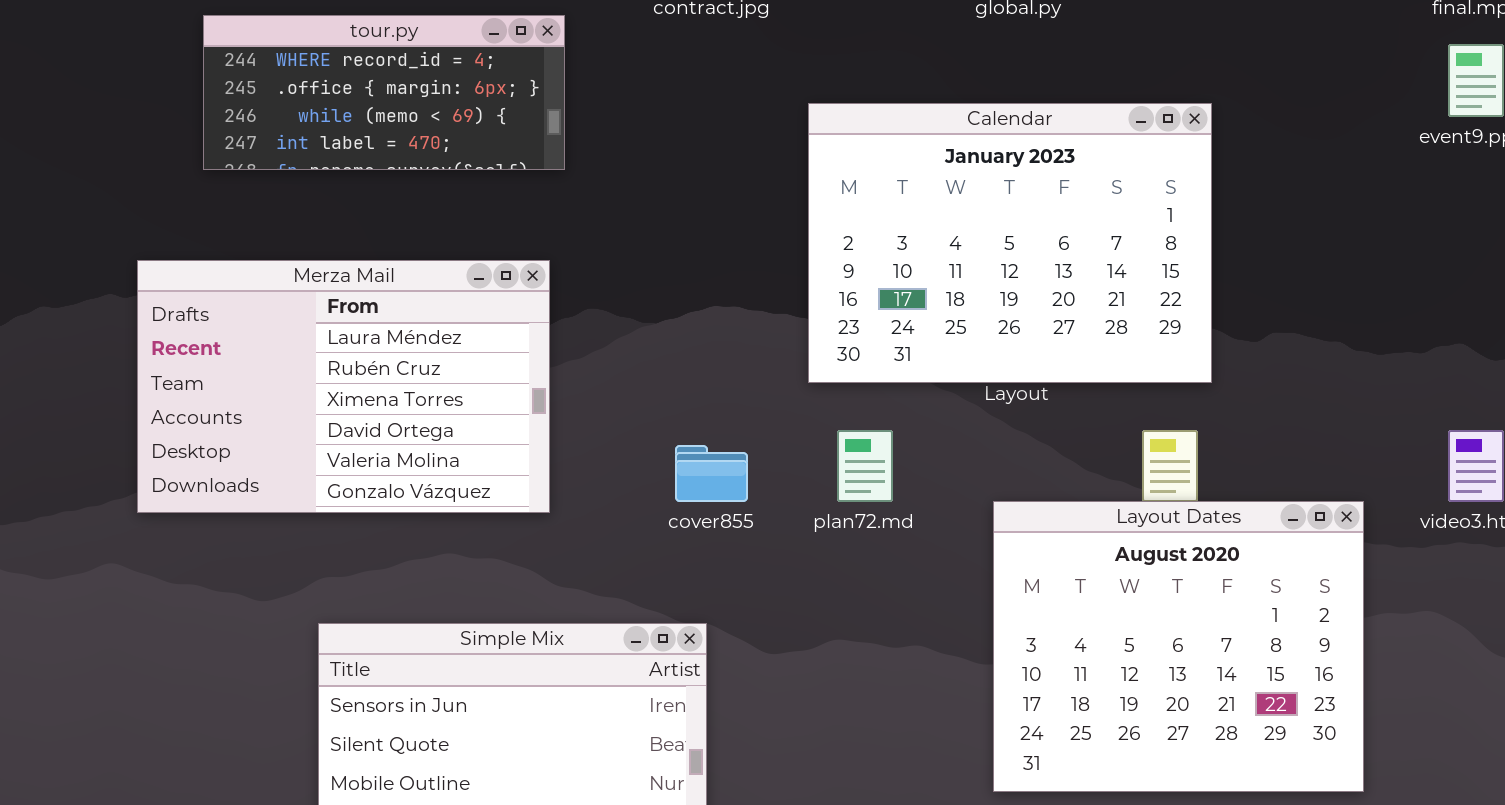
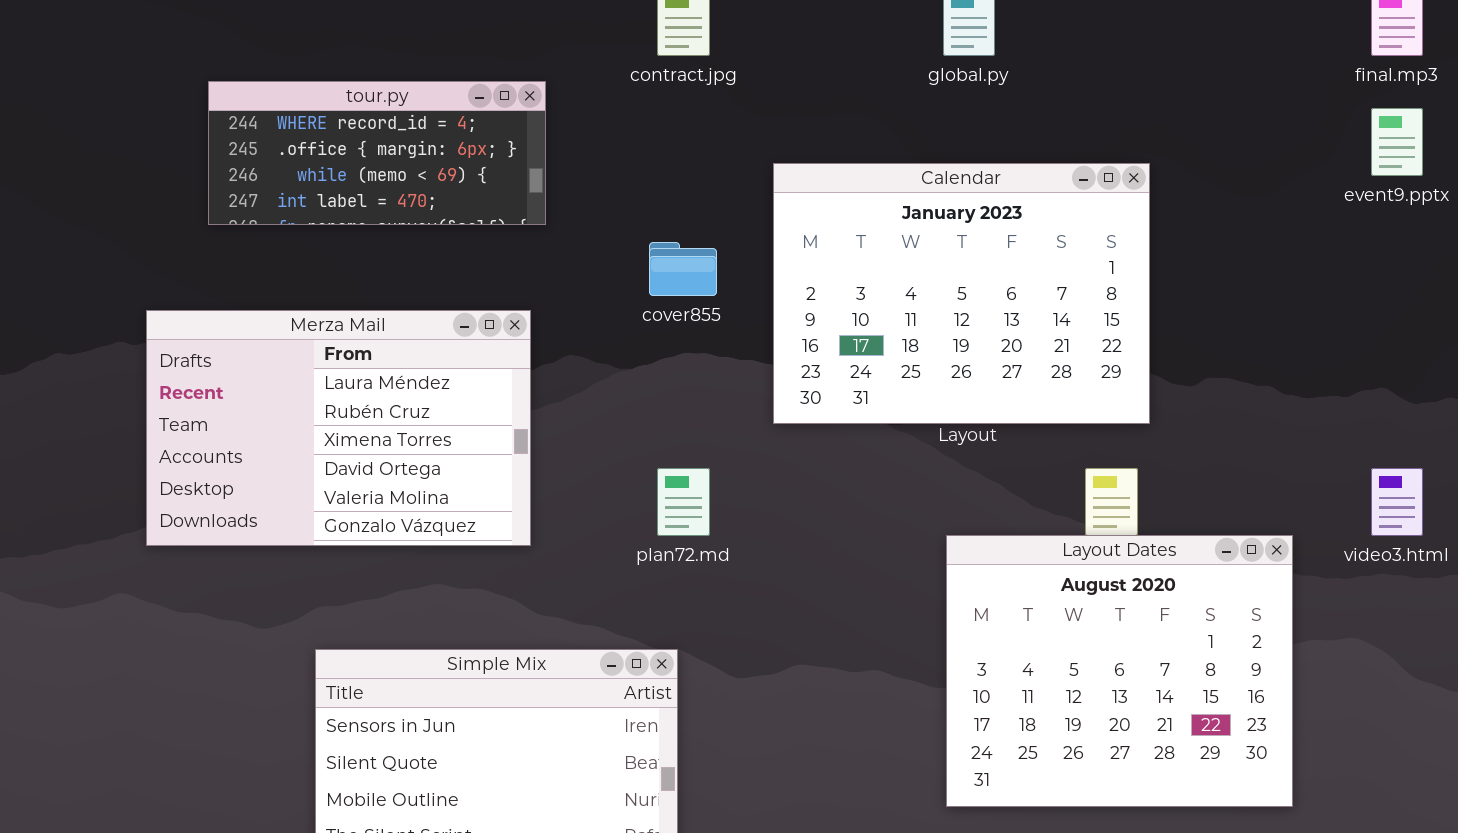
plan72.md: [837,430,893,502] -> [657,468,710,536], moved
cover855: [675,445,748,502] -> [649,242,717,296], moved

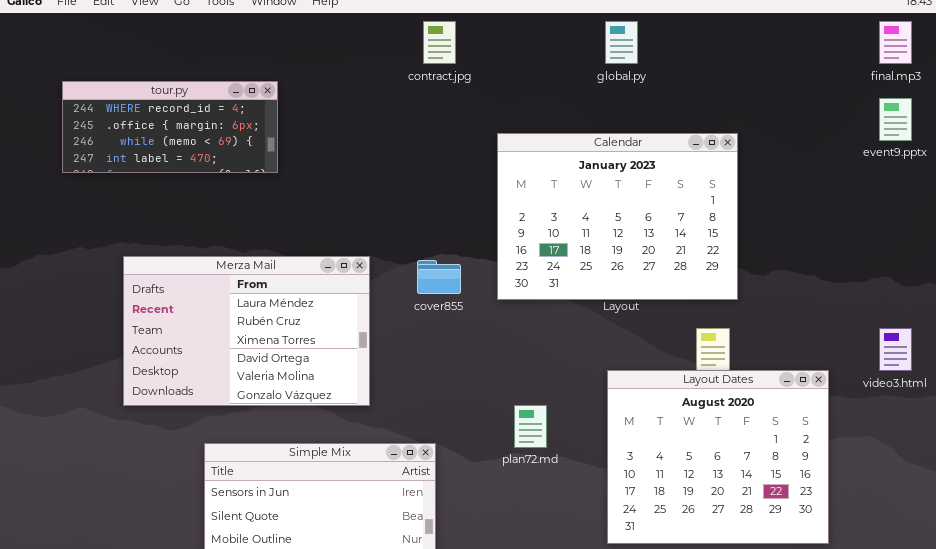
tour.py: [208,81,546,225] -> [62,81,278,173], moved
cover855: [649,242,717,296] -> [417,260,461,294], moved
Merza Mail: [146,310,531,546] -> [123,256,370,406], moved
plan72.md: [657,468,710,536] -> [514,405,547,448], moved

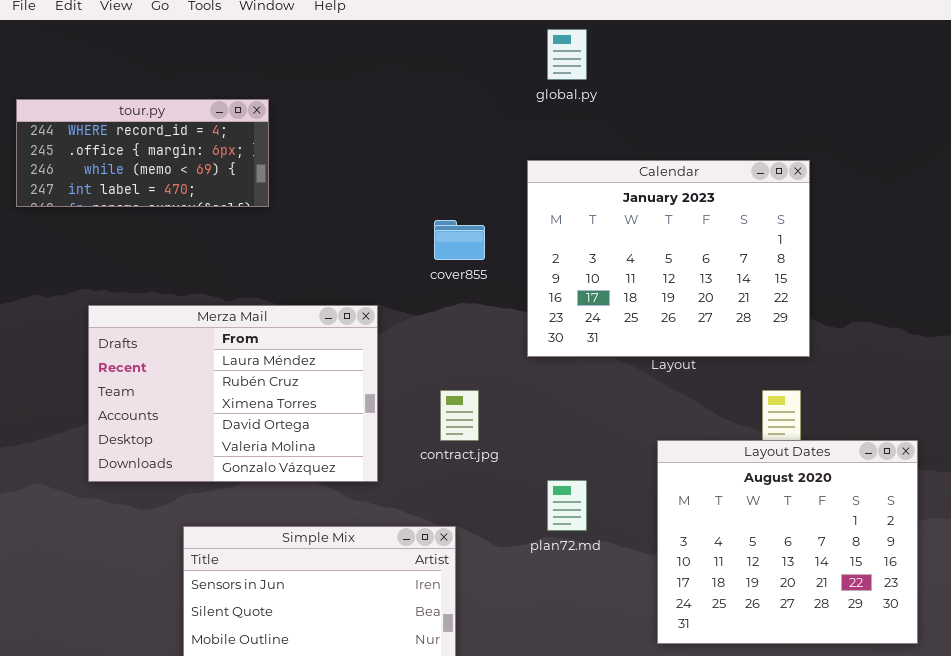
contract.jpg: [423,21,456,64] -> [440,390,479,441], moved
global.py: [605,21,638,64] -> [547,29,587,80], moved
cover855: [417,260,461,294] -> [434,220,485,260], moved

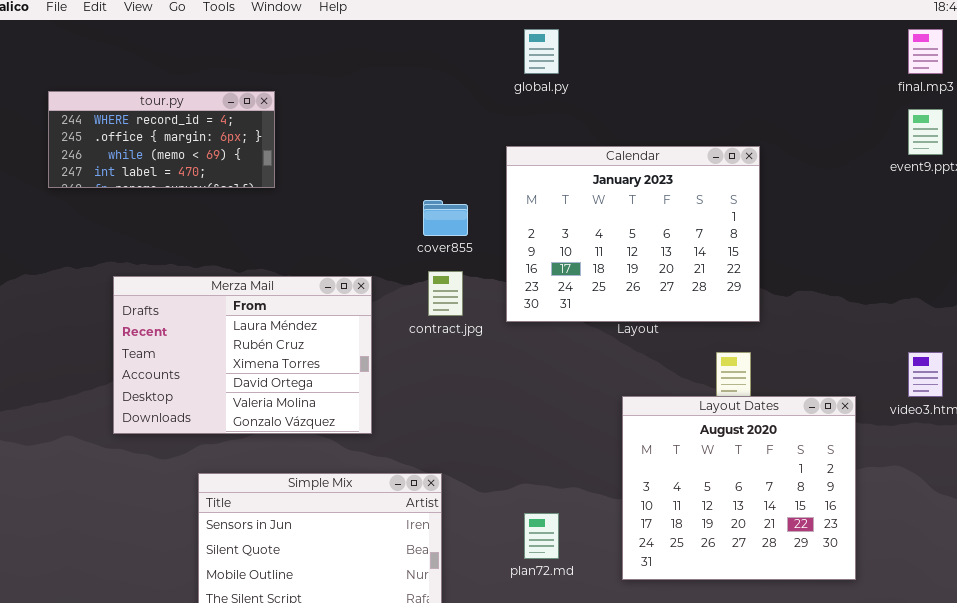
contract.jpg: [440,390,479,441] -> [428,271,463,316], moved
plan72.md: [547,480,587,531] -> [524,513,559,559], moved

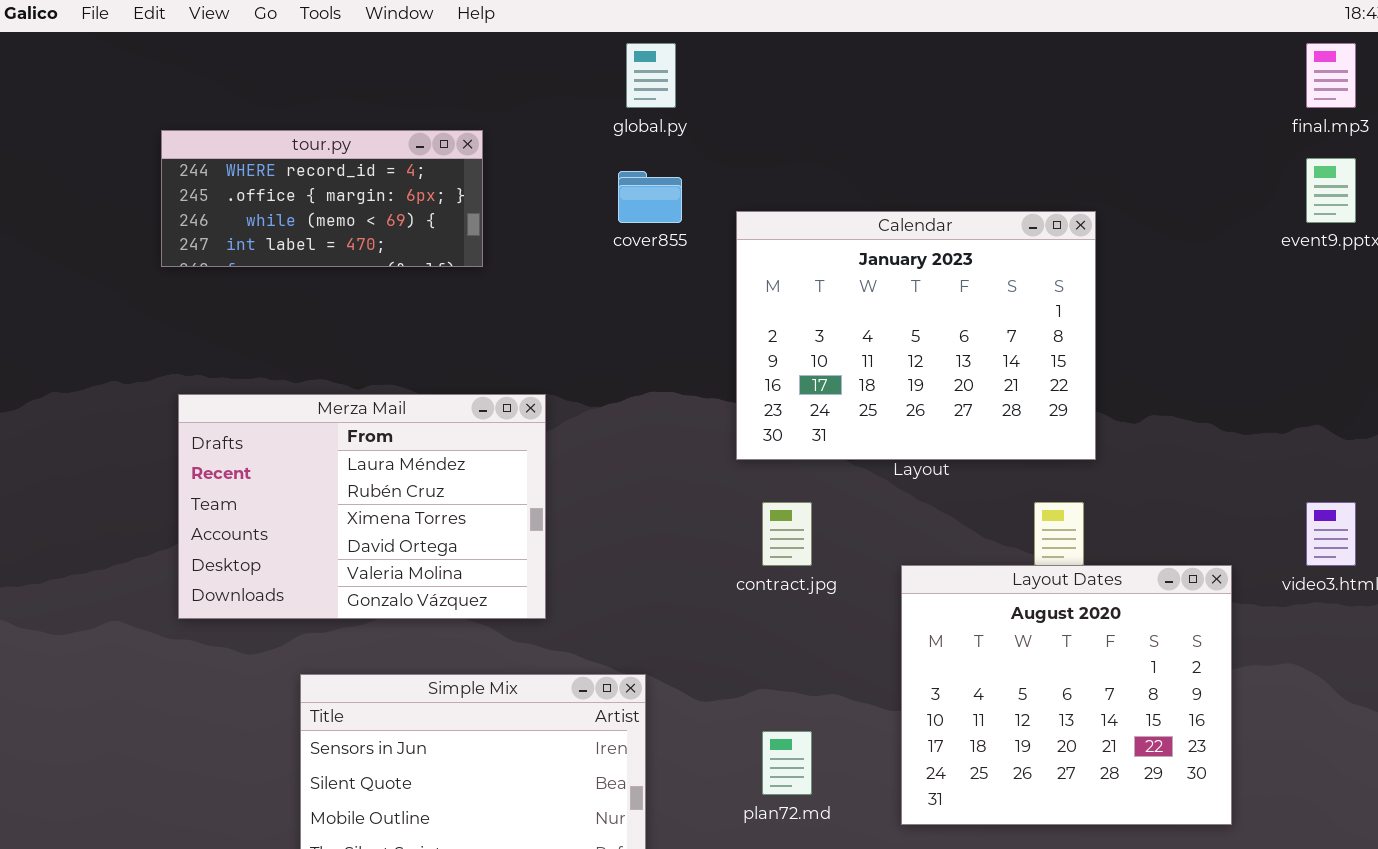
global.py: [524,29,559,74] -> [626,43,676,108], moved
tour.py: [48,91,275,188] -> [161,130,483,267], moved
cover855: [423,200,468,236] -> [618,171,682,223], moved
contract.jpg: [428,271,463,316] -> [762,502,812,566], moved

